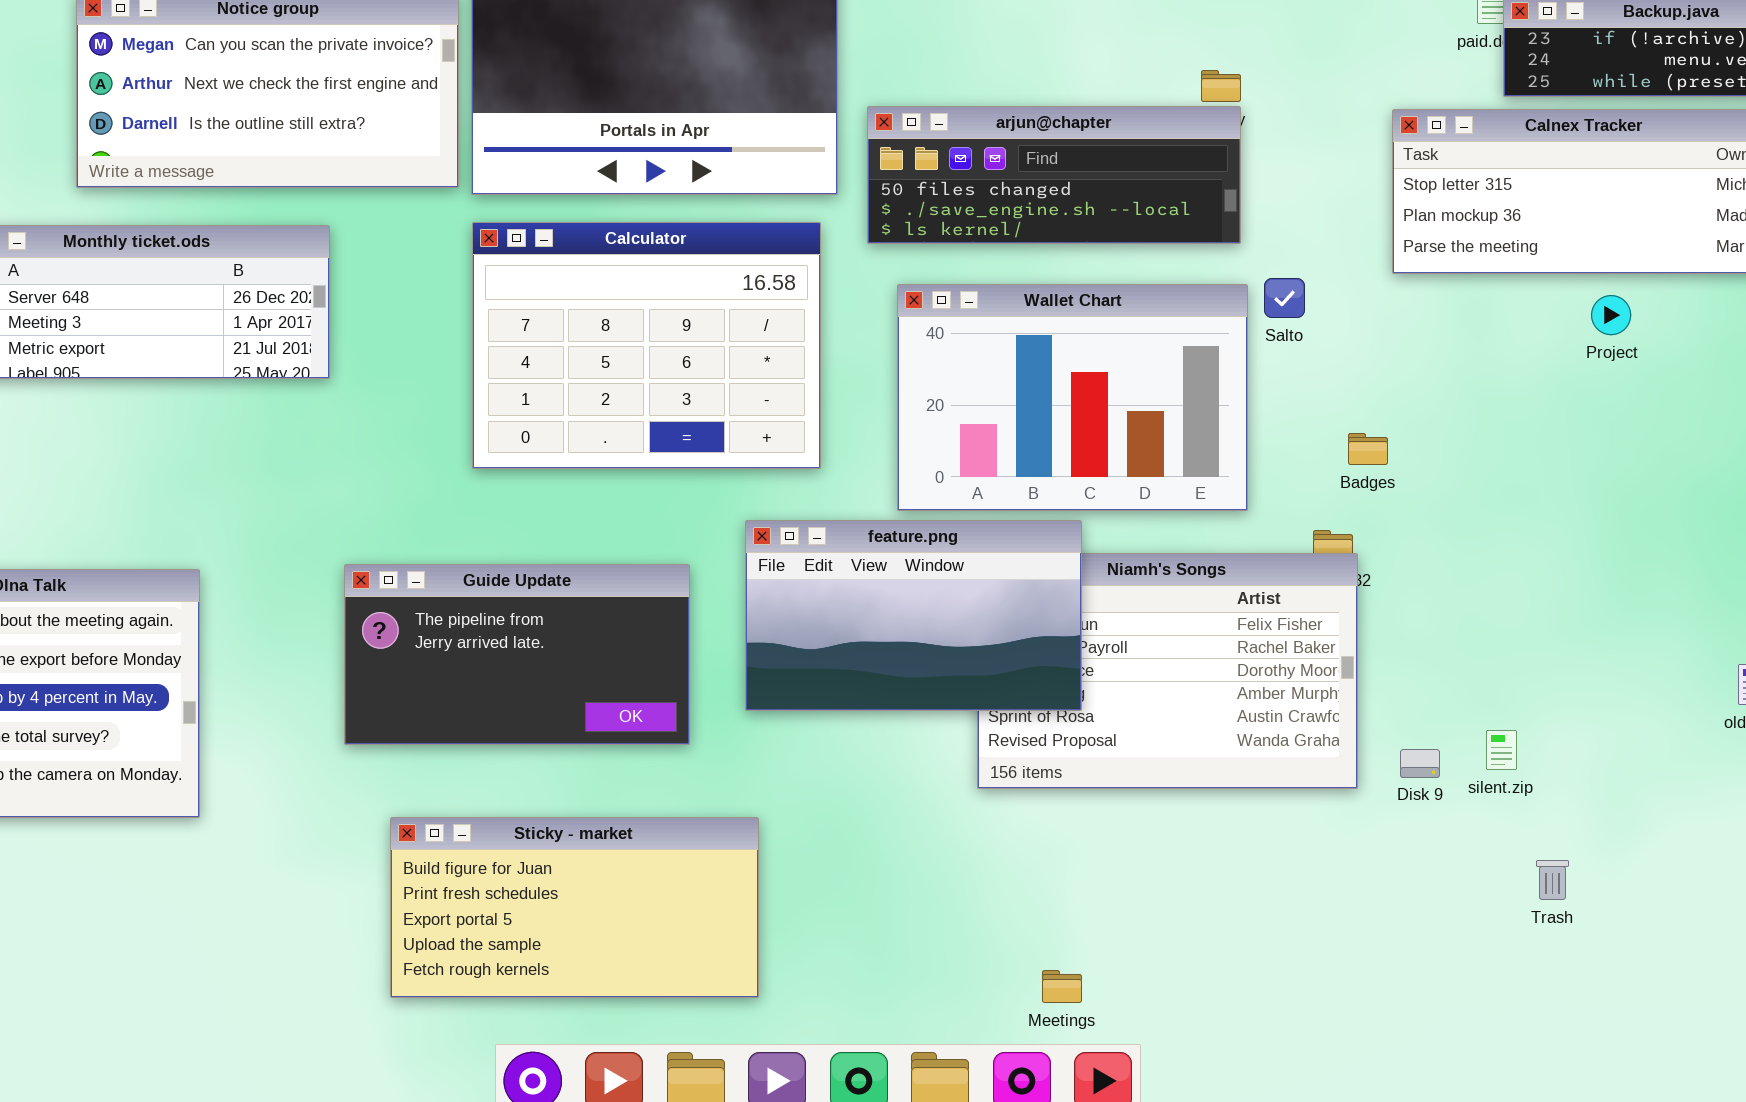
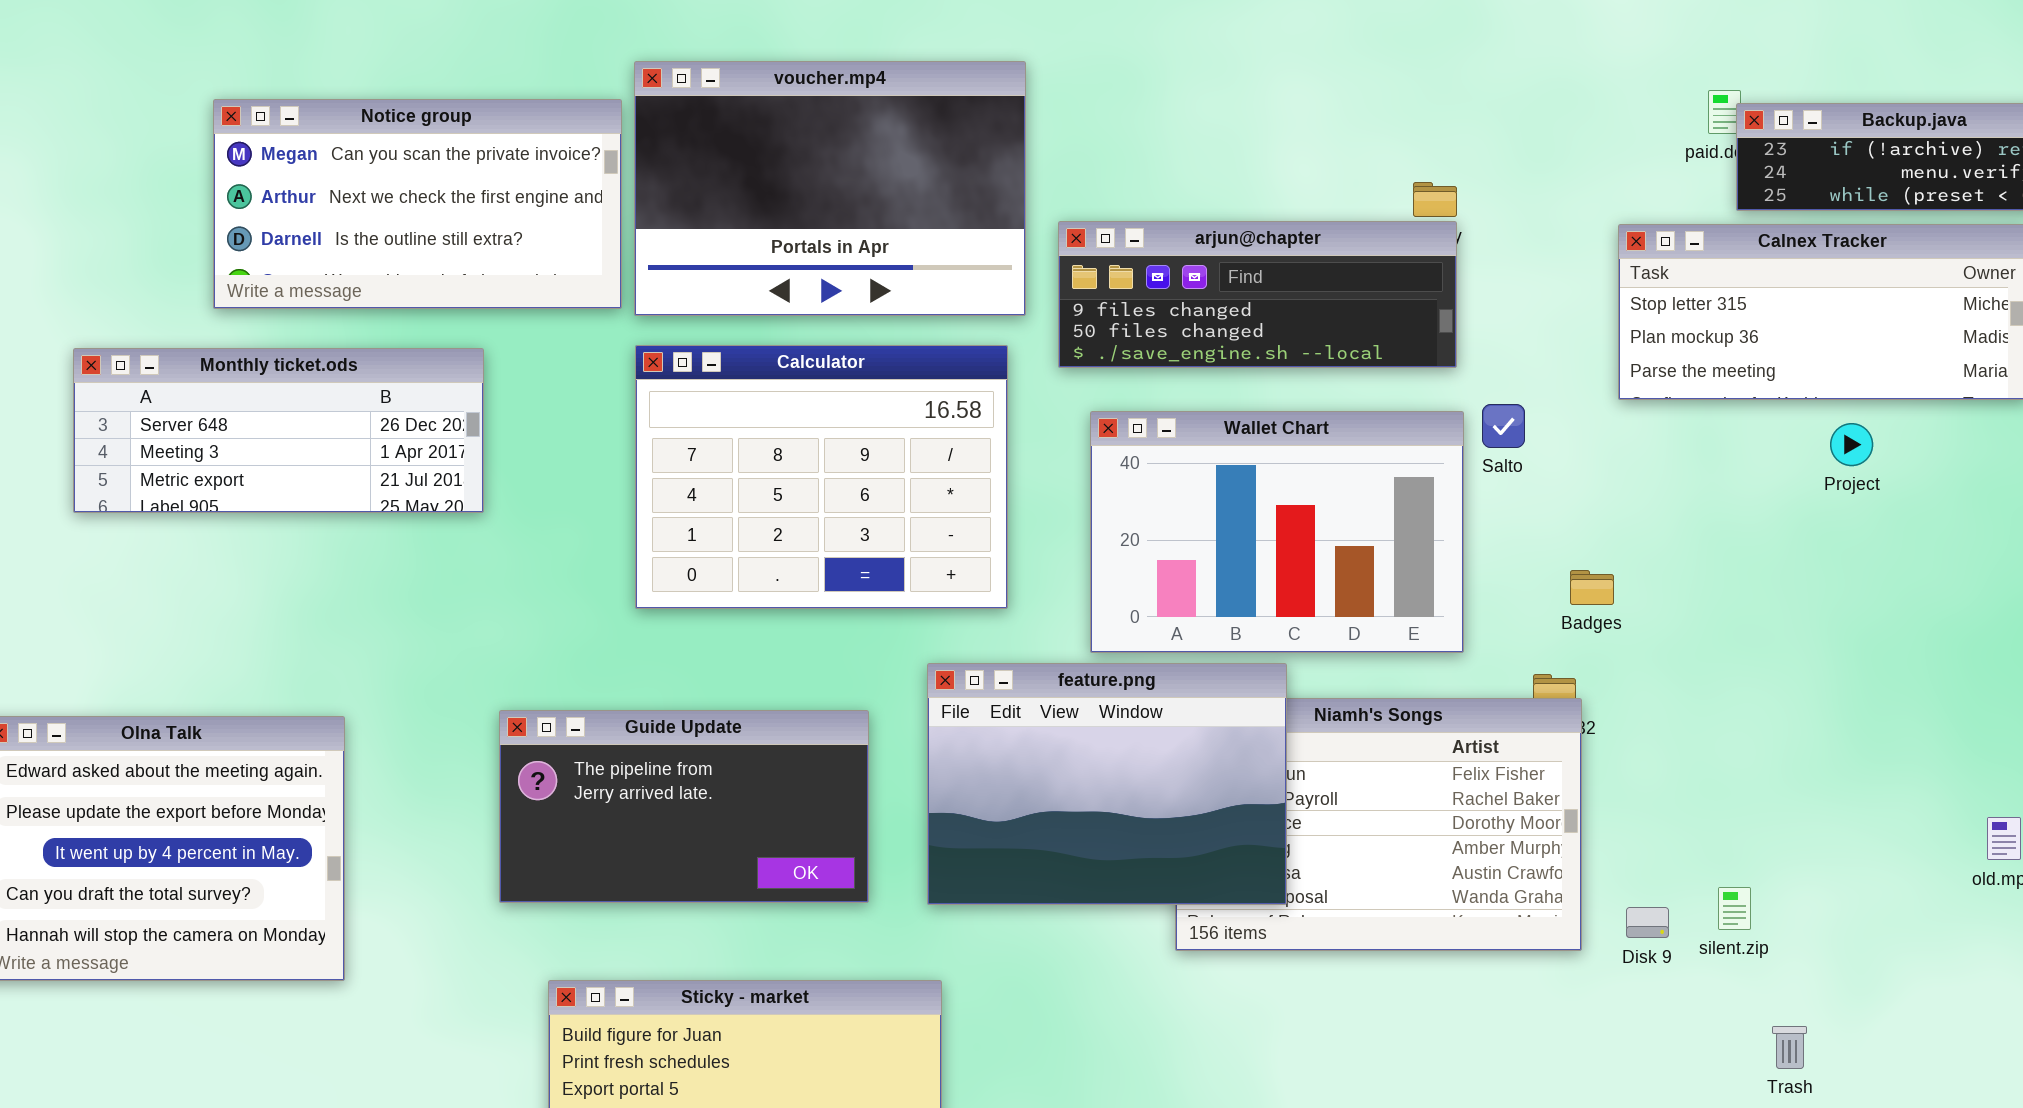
arjun@chapter: [867,106,1241,244] -> [1058,221,1457,368], scrolled up 1 row
feature.png: [745,520,1082,711] -> [927,663,1287,905], resized

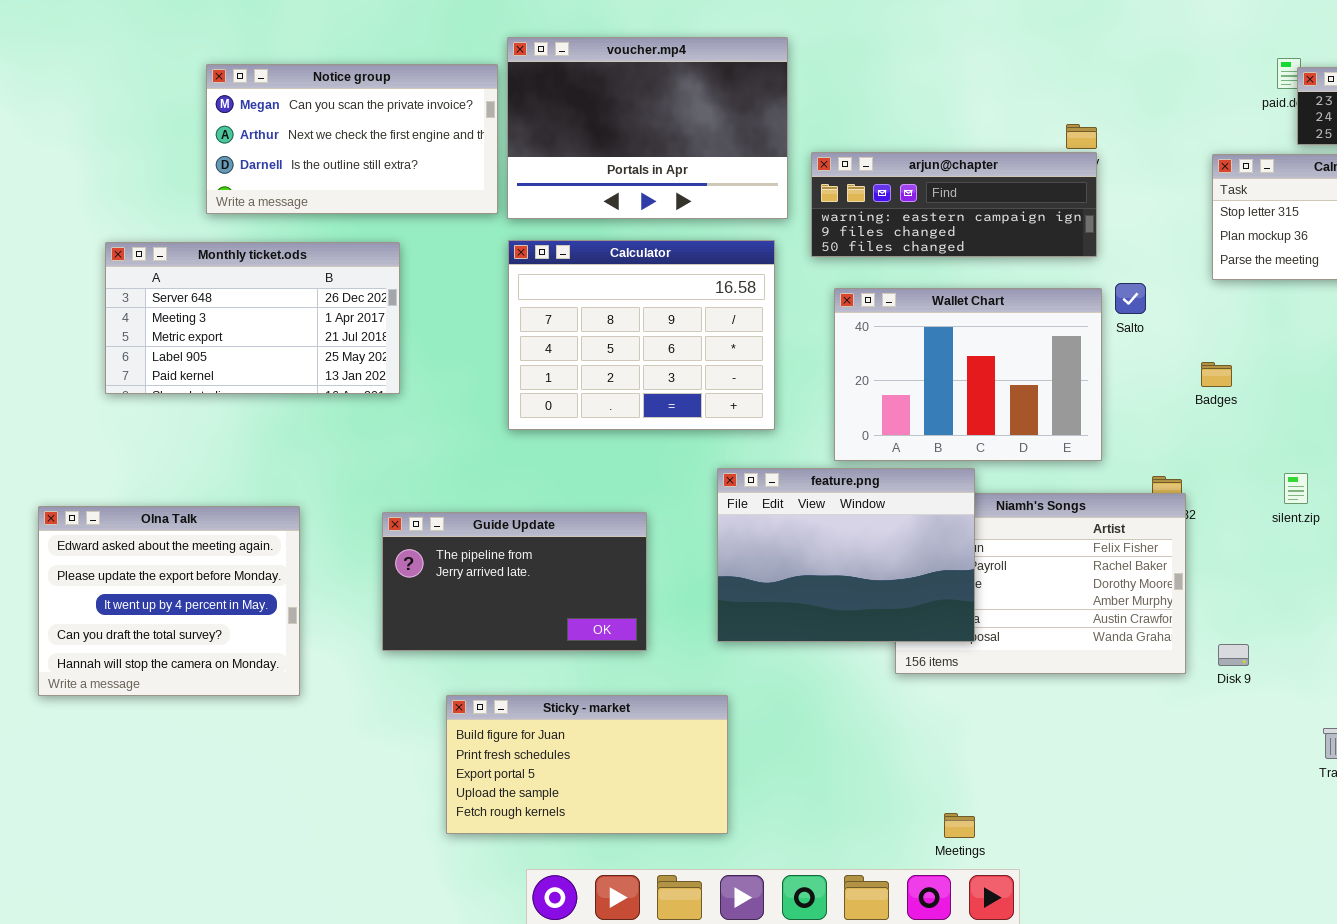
arjun@chapter: [1058,221,1457,368] -> [811,152,1097,257], scrolled up 1 row
Monthly ticket.ods: [73,348,484,513] -> [105,242,400,394], resized
Badges: [1570,570,1614,605] -> [1201,362,1232,387], moved
Guide Update: [499,710,869,903] -> [382,512,647,651], moved
silent.zip: [1718,887,1751,930] -> [1284,473,1308,504], moved

